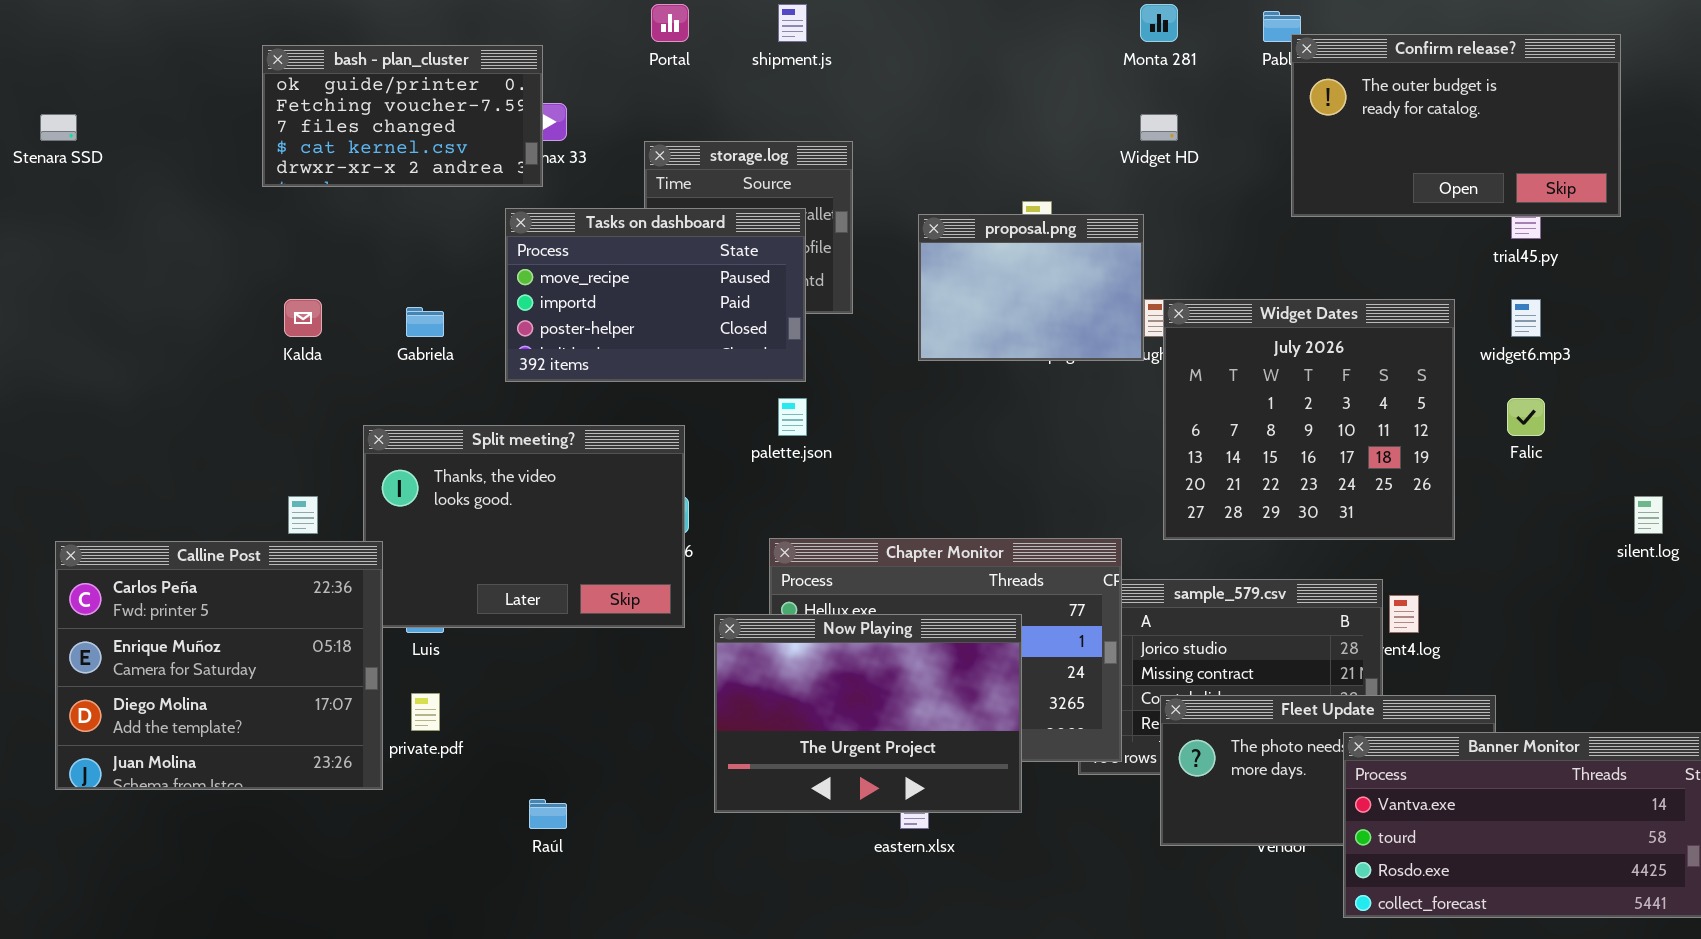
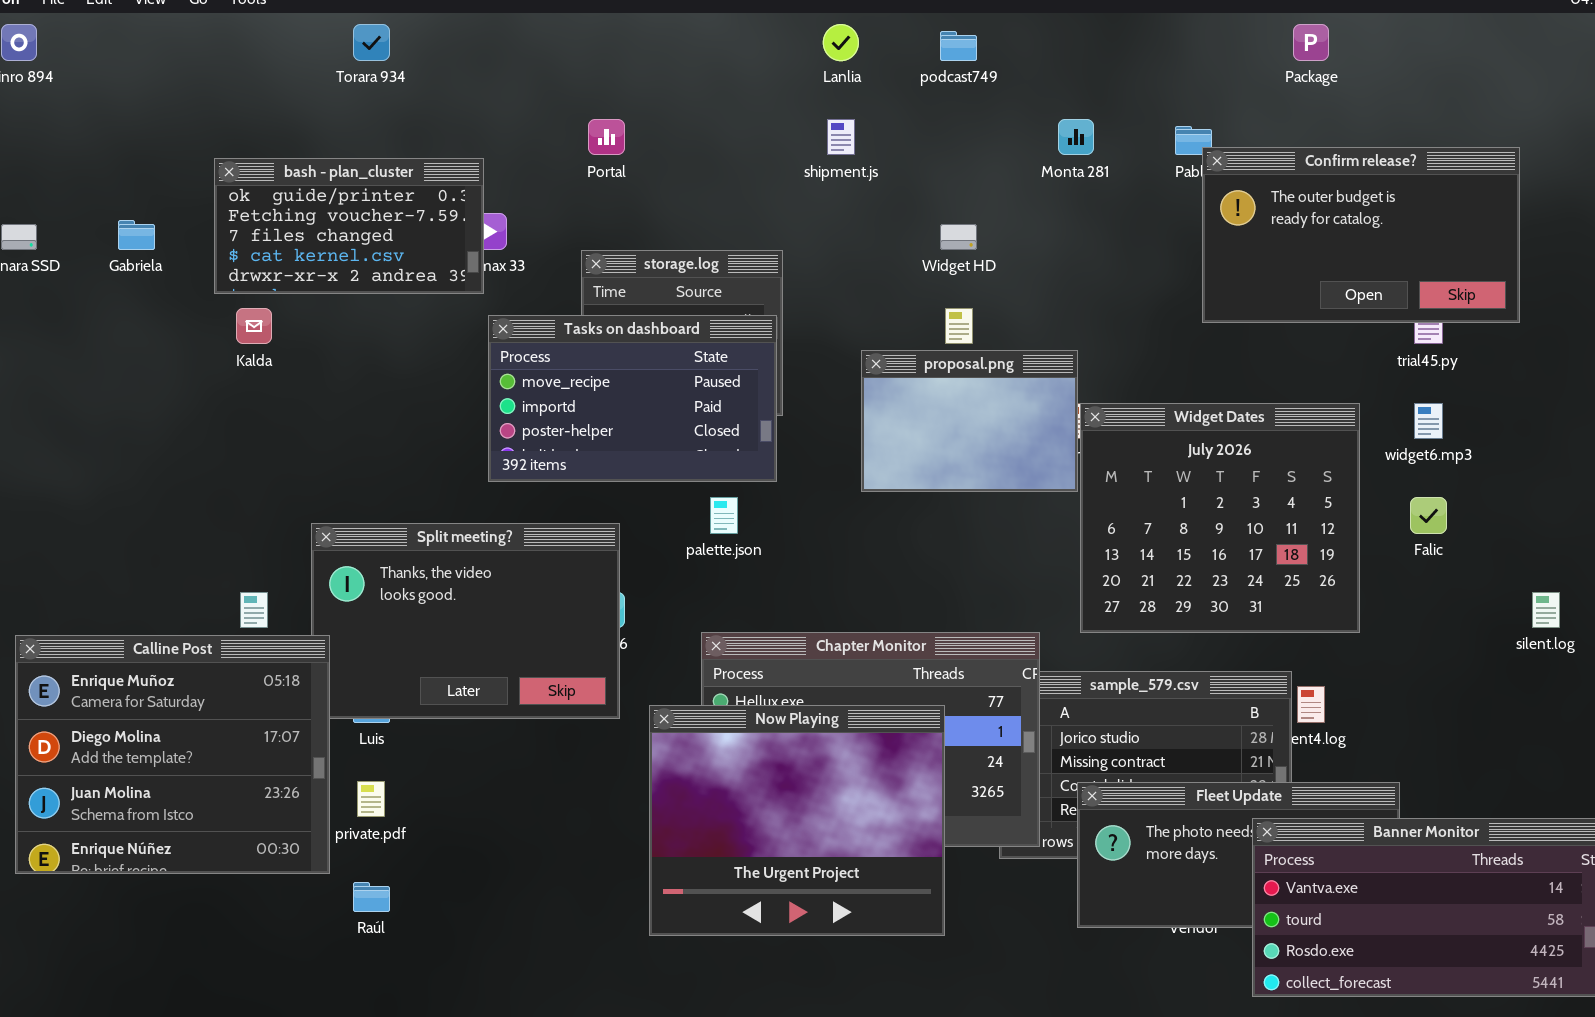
shipment.js: [778,4,807,42] -> [827,119,855,155], moved
Widget HD: [1140,114,1178,141] -> [940,224,977,250], moved
Tasks on dashboard: [505,208,806,382] -> [488,315,777,482], moved
proposal.png: [918,214,1144,361] -> [861,350,1078,492], moved
Kalda: [284,299,322,337] -> [236,308,272,344], moved
Gabriela: [406,307,444,337] -> [118,220,155,250], moved
Calline Post: [55,541,383,790] -> [15,635,330,874], scrolled down 1 row
Now Playing: [714,614,1022,813] -> [649,705,945,936], resized
Raúl: [529,799,567,829] -> [353,882,390,912], moved

